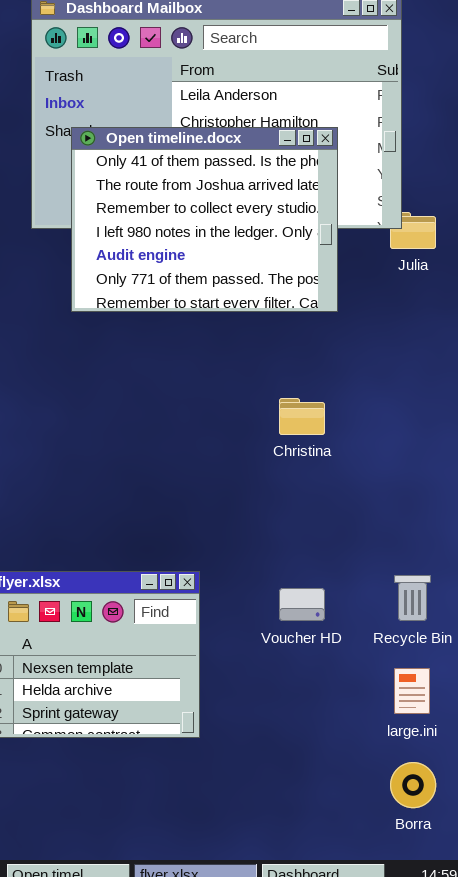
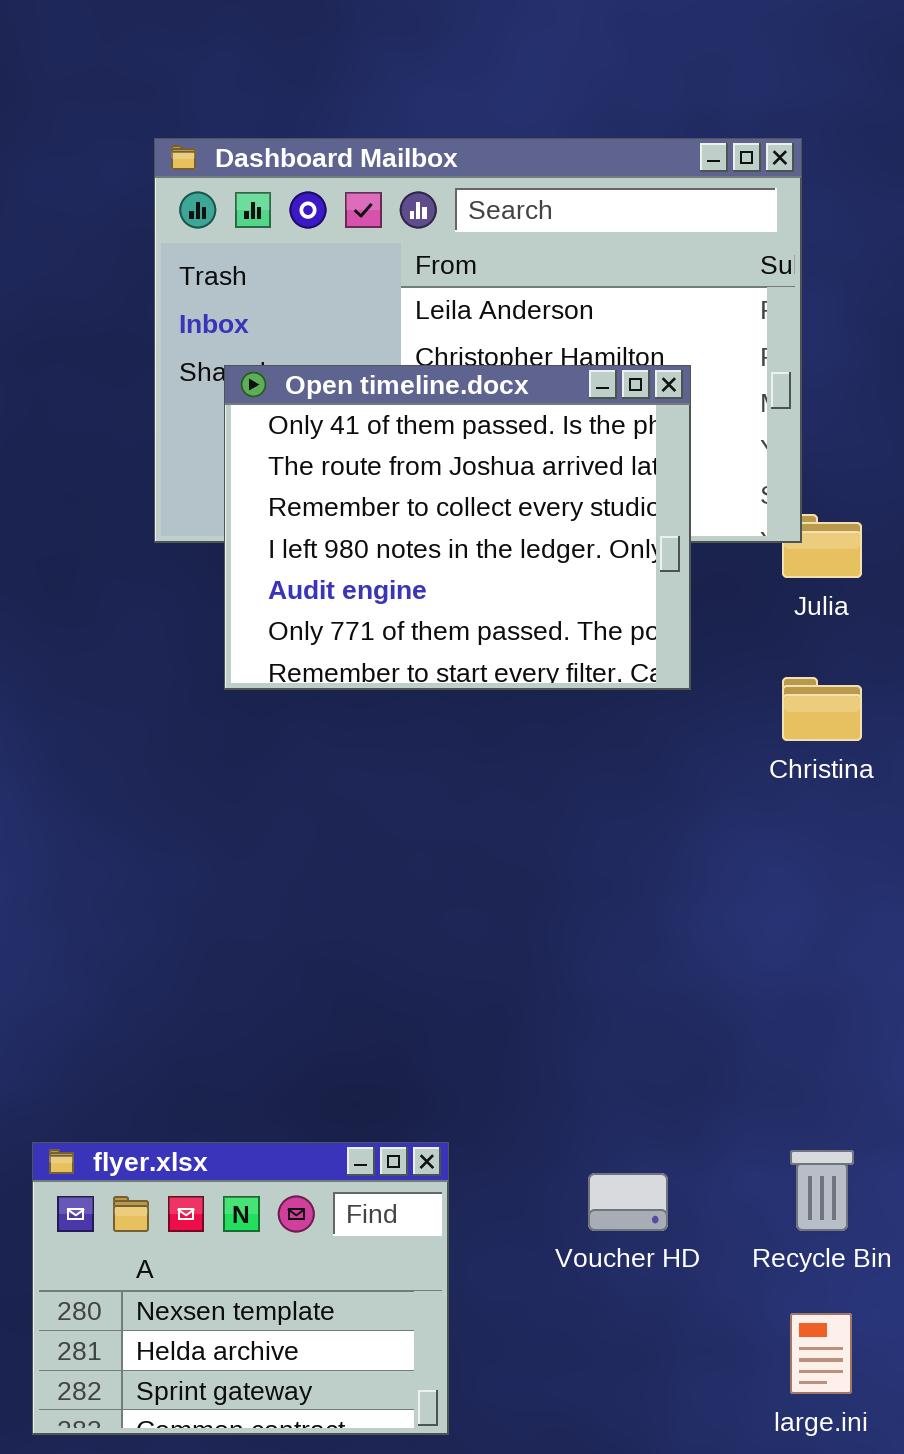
Christina: [279,398,325,435] -> [782,677,862,741], moved

